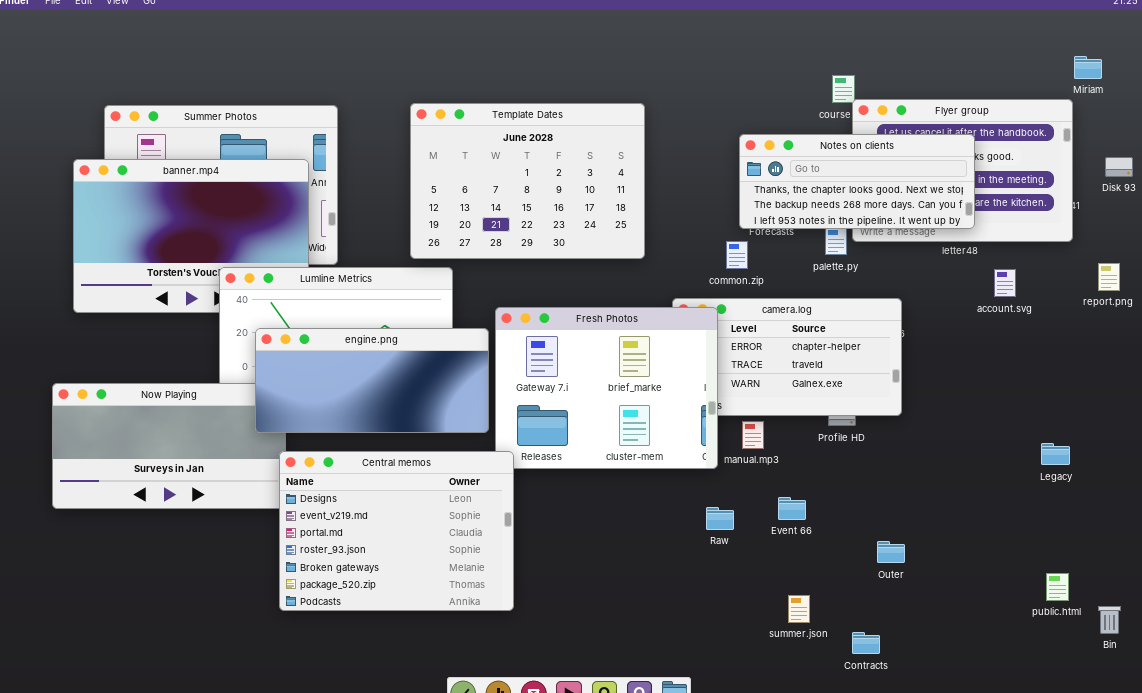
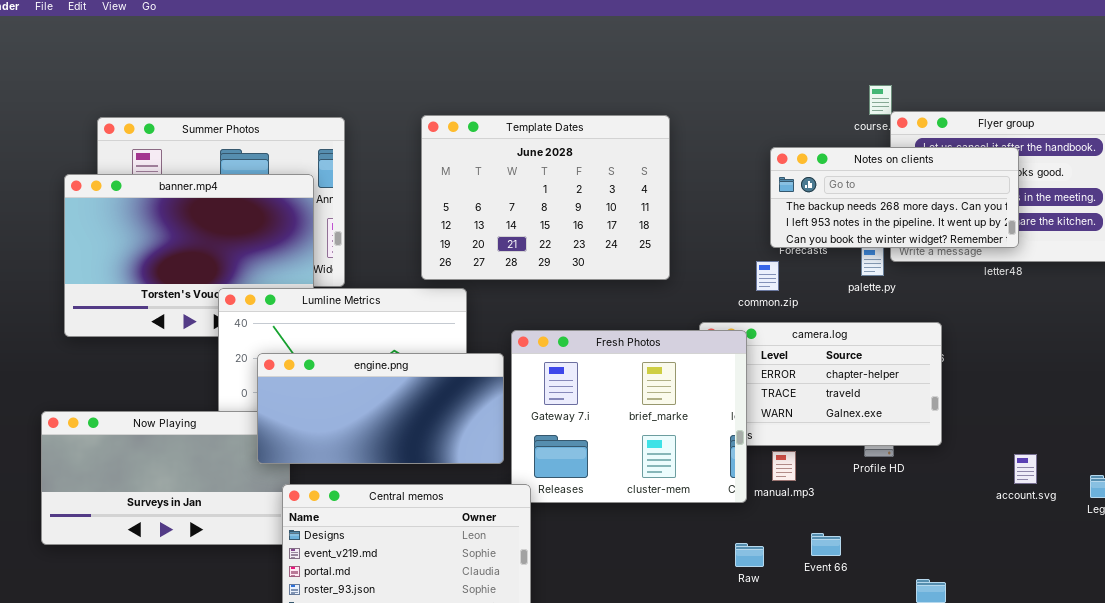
Notes on clients: [739,134,975,229] -> [770,147,1019,248], scrolled down 1 row
account.svg: [994,269,1016,297] -> [1014,454,1037,484], moved

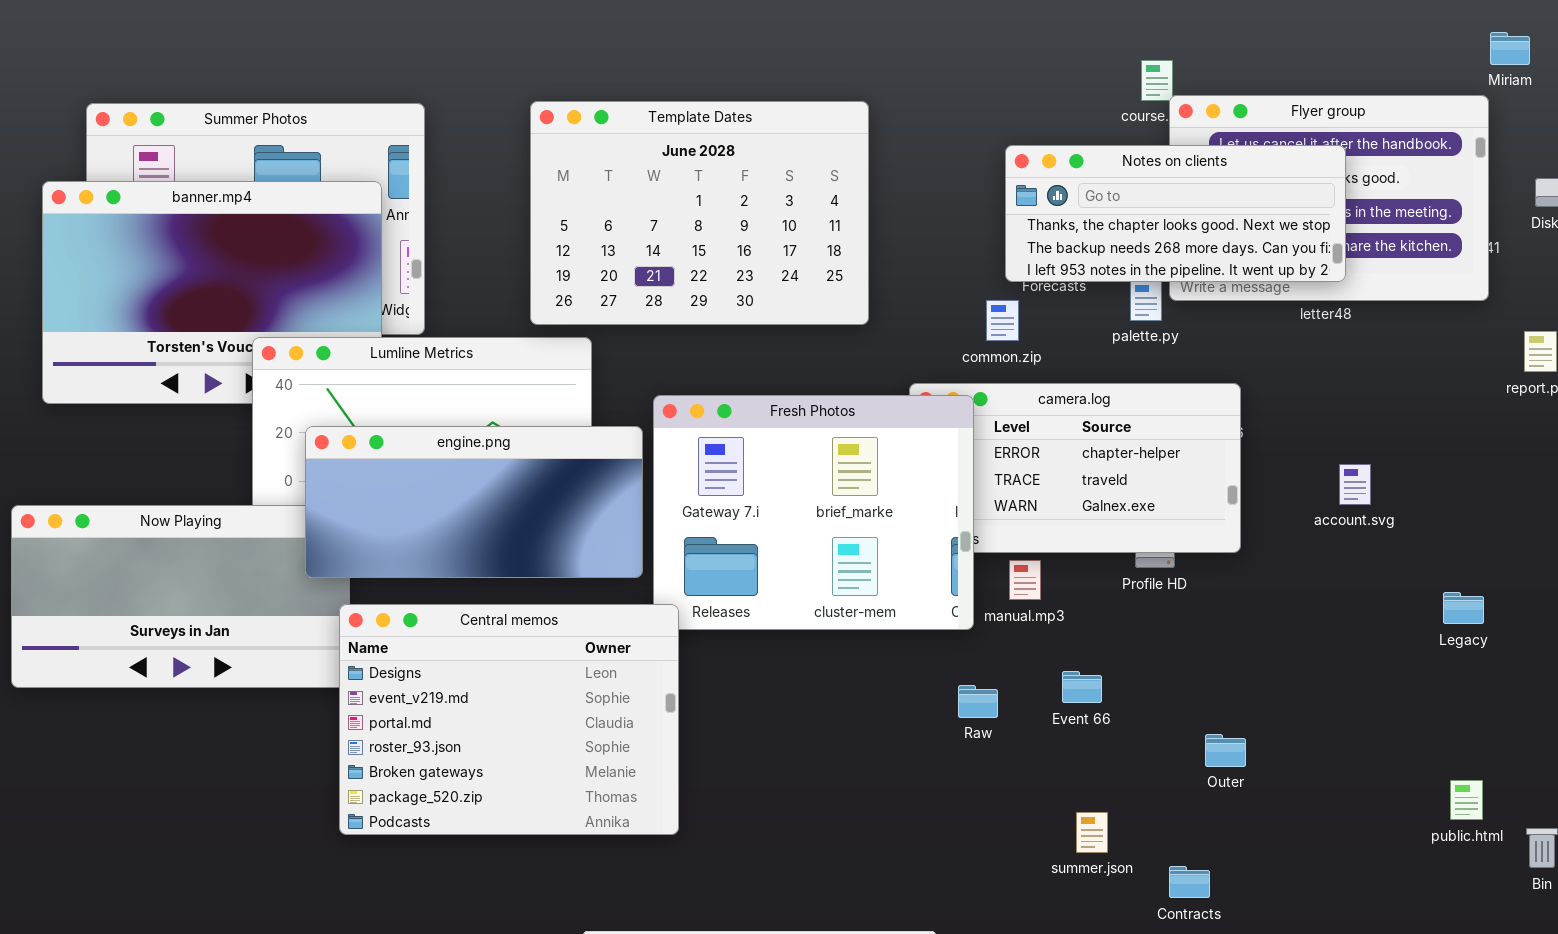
Notes on clients: [770,147,1019,248] -> [1005,145,1346,282], scrolled up 1 row
account.svg: [1014,454,1037,484] -> [1339,464,1371,505], moved

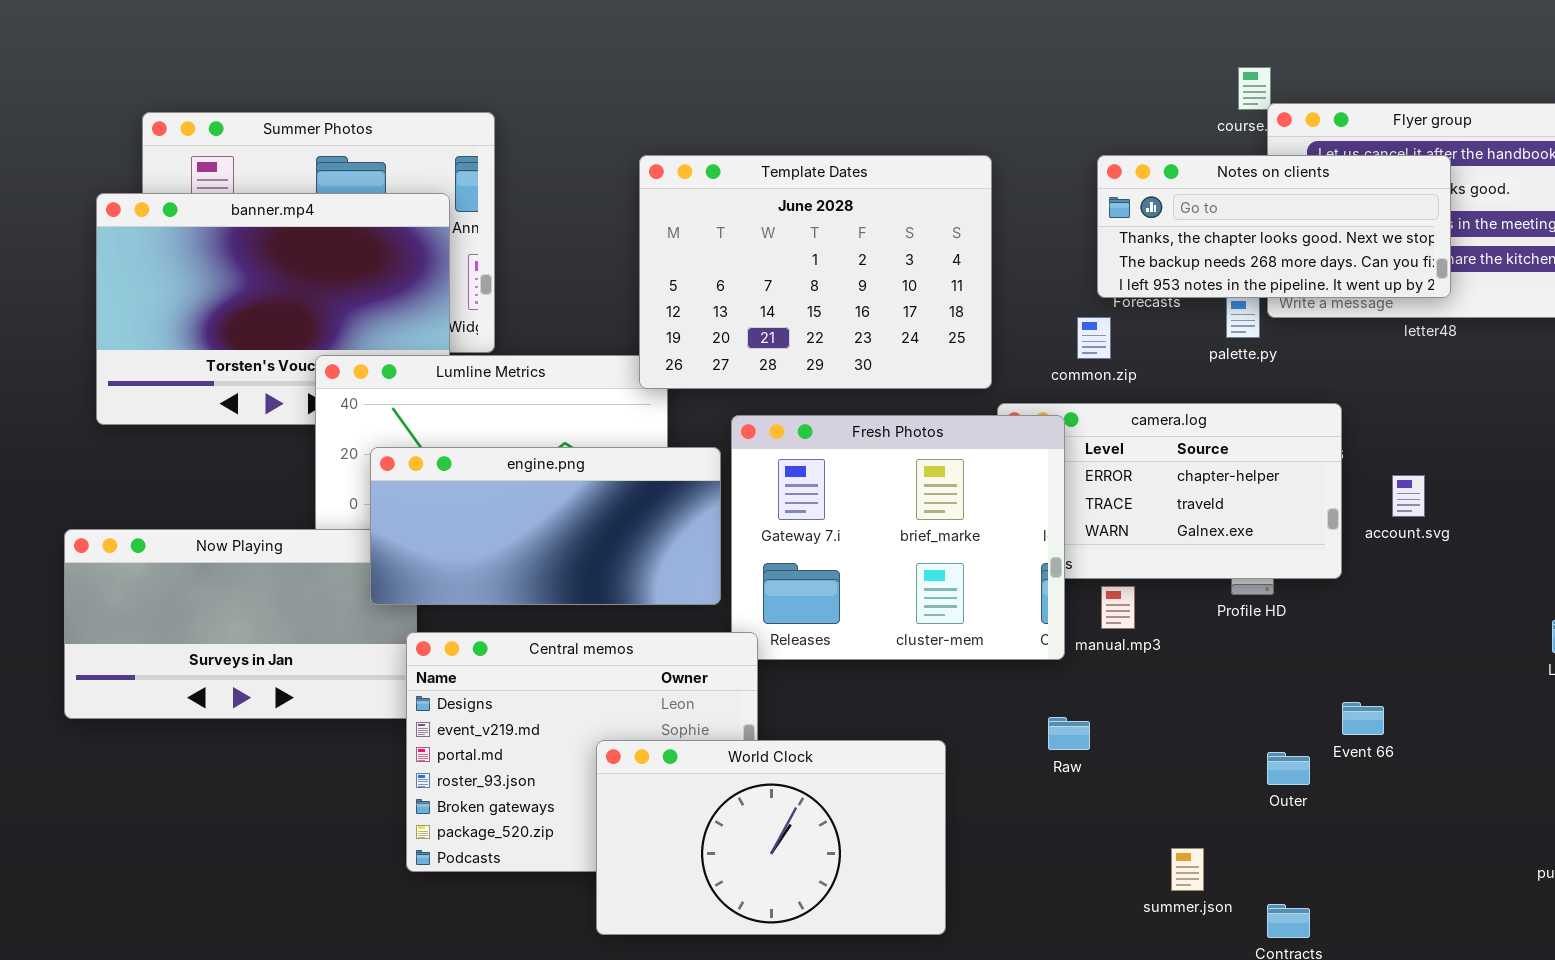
Template Dates: [530,101,869,325] -> [639,155,992,389], moved
account.svg: [1339,464,1371,505] -> [1392,475,1425,517], moved
Event 66: [1062,671,1102,703] -> [1342,702,1384,735], moved
World Clock: none -> [596,740,946,935], opened
Outer: [1205,734,1246,767] -> [1267,752,1310,785], moved

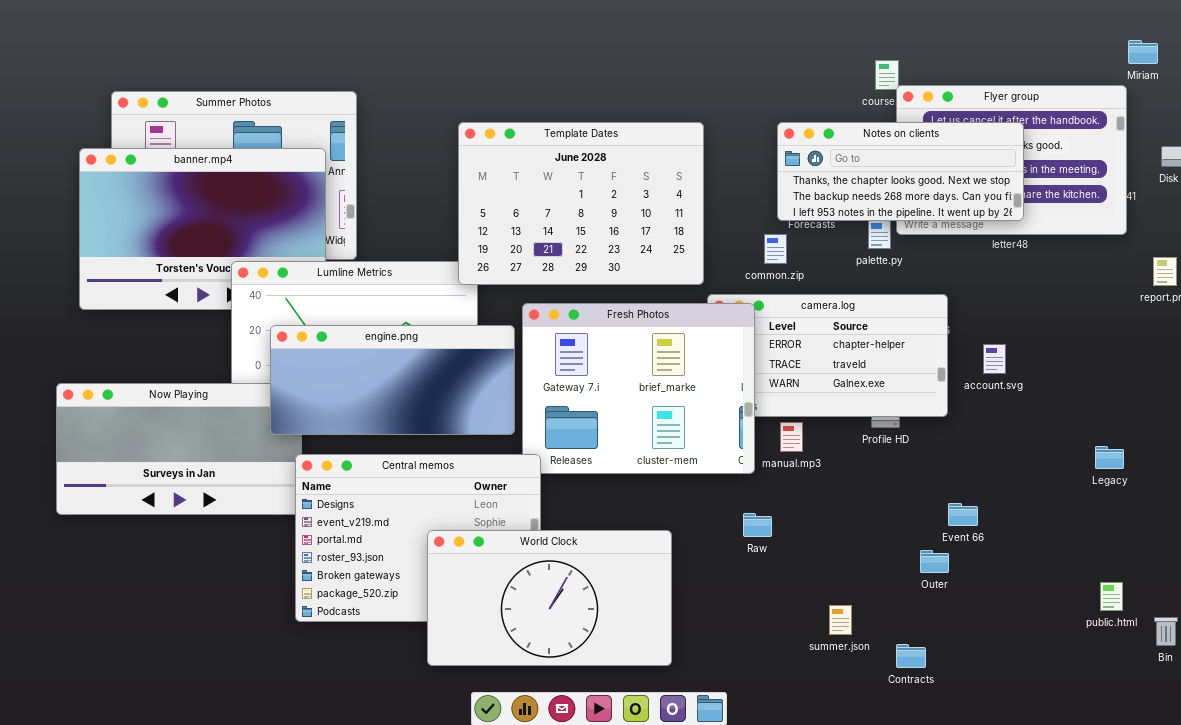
Outer: [1267,752,1310,785] -> [920,550,949,573], moved

